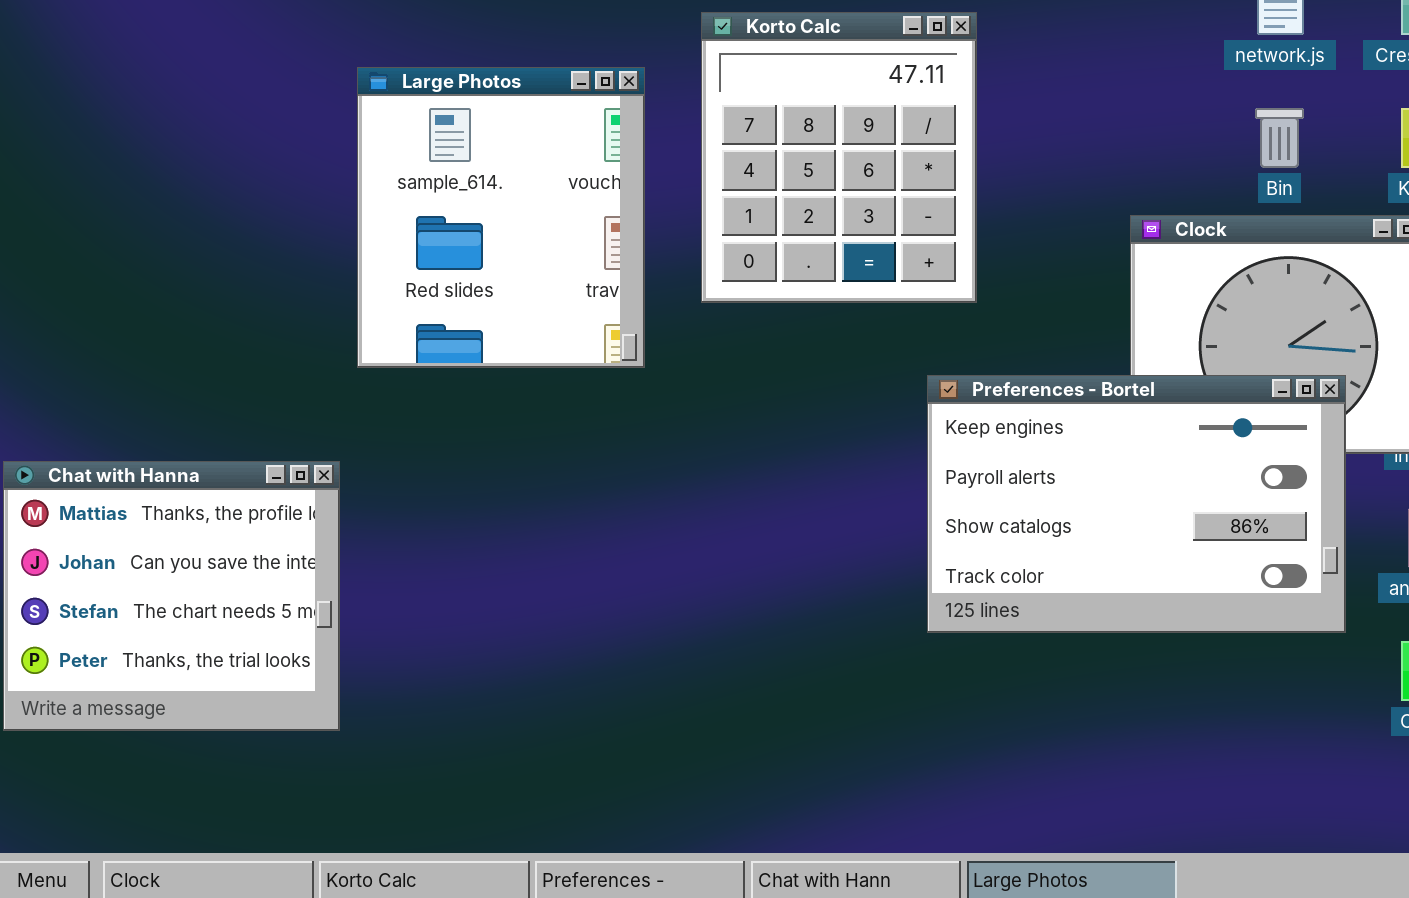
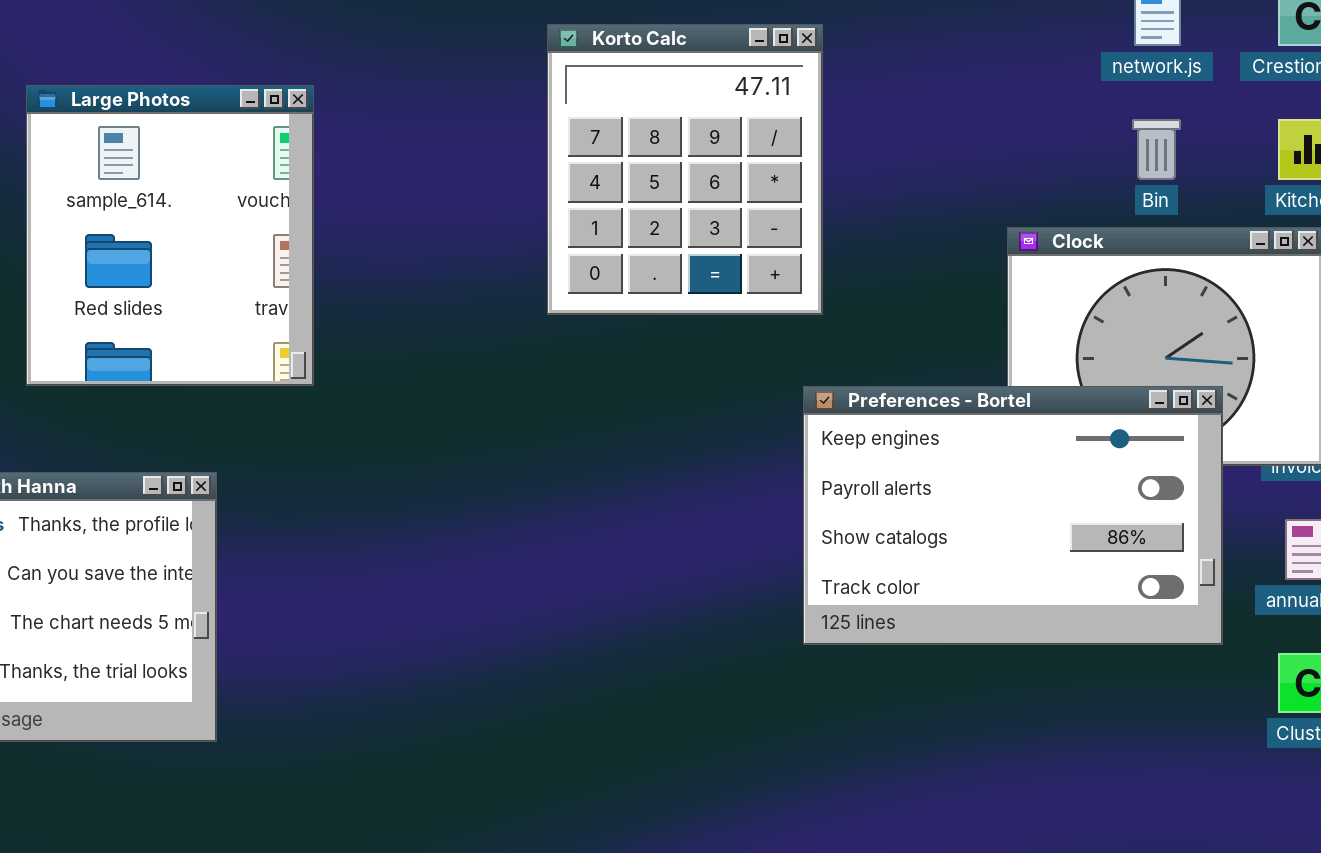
Korto Calc: [701,12,977,303] -> [547,24,823,315], moved
Large Photos: [357,67,645,368] -> [26,85,314,386], moved

